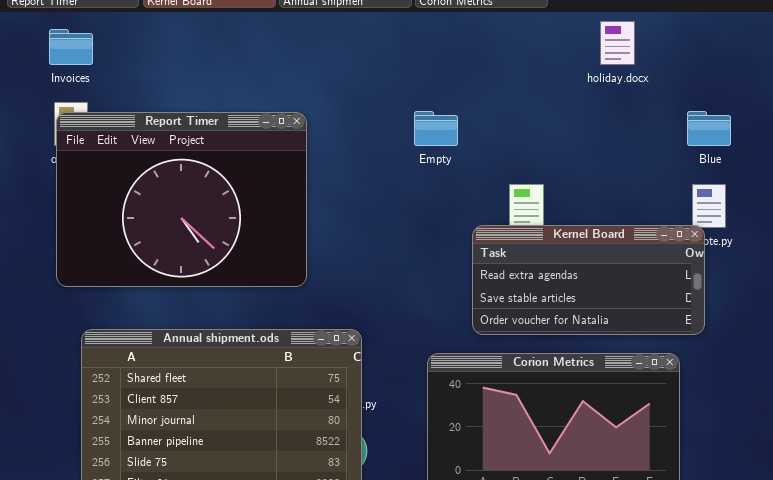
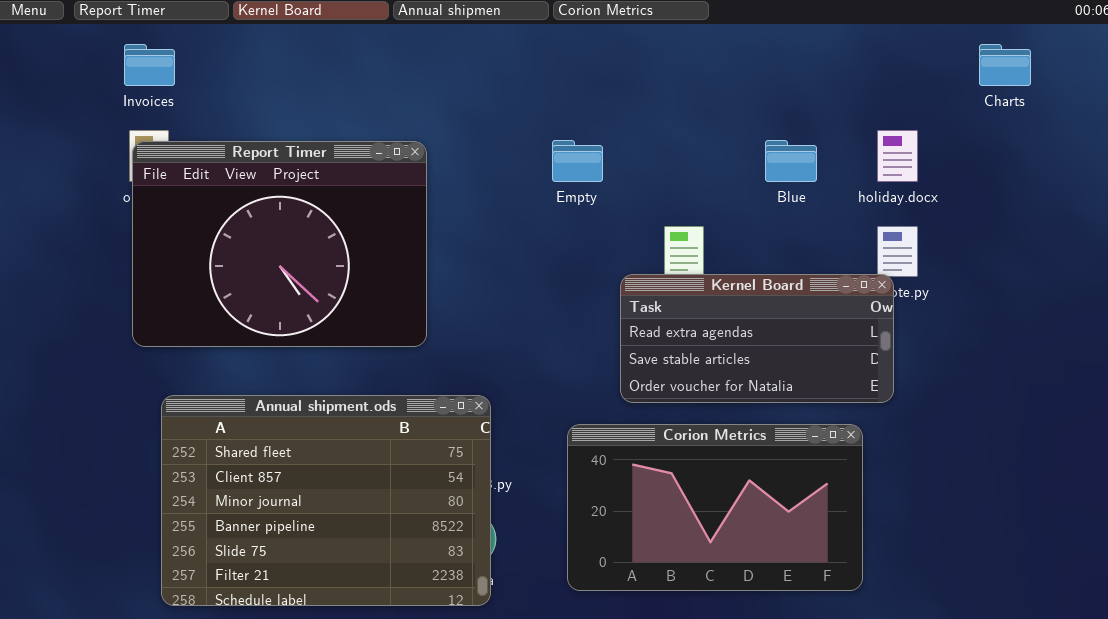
holiday.docx: [600,21,635,65] -> [877,130,918,182], moved
Blue: [687,111,731,146] -> [765,140,817,182], moved

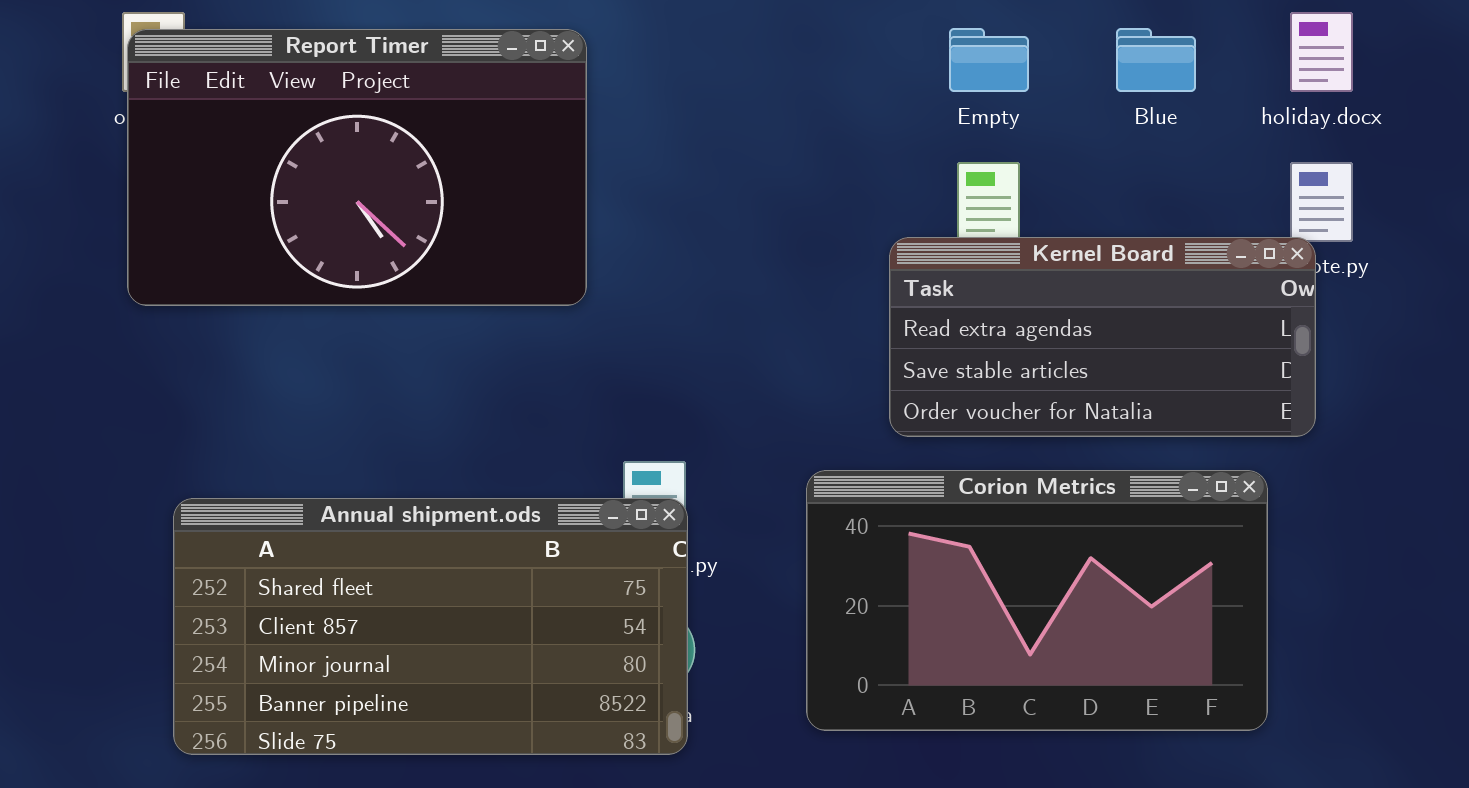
Empty: [552,140,603,182] -> [949,28,1029,92], moved
Report Timer: [132,141,427,347] -> [127,29,587,306], resized
Annual shipment.ods: [161,395,491,606] -> [173,498,688,755], resized

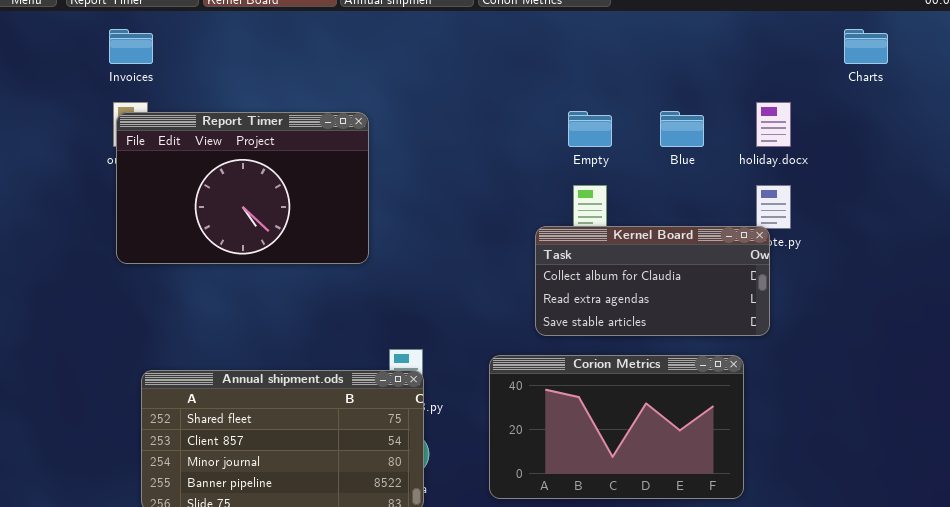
Kernel Board: [889,237,1316,437] -> [535,226,770,336], scrolled up 1 row

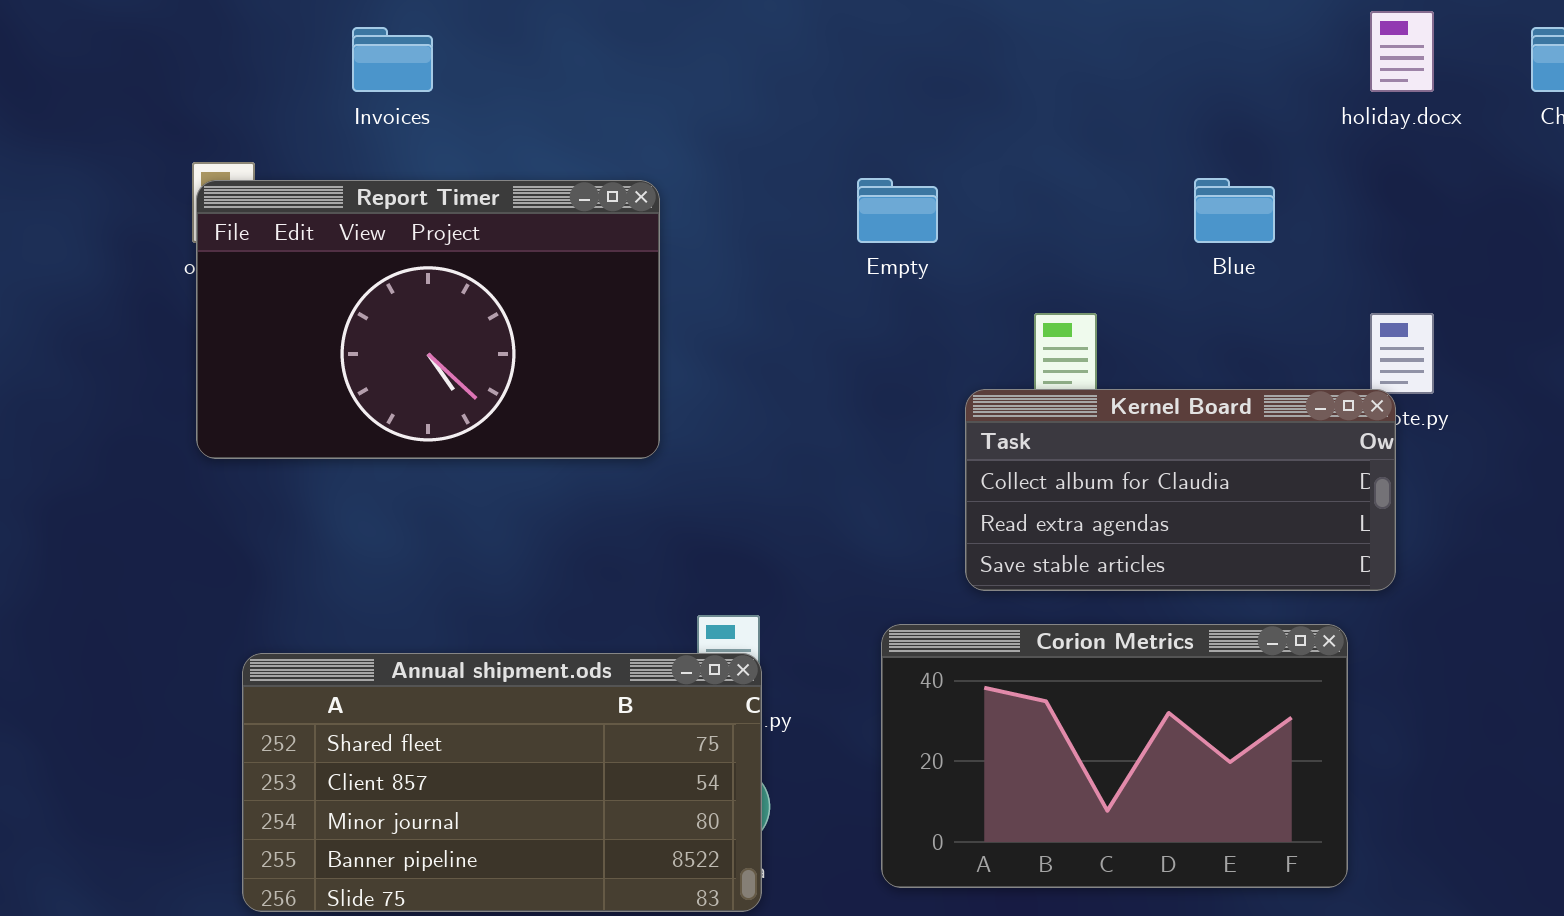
Invoices: [109,29,153,64] -> [352,27,433,92], moved
holiday.docx: [756,102,791,147] -> [1370,11,1434,92], moved
Empty: [568,111,612,147] -> [857,178,938,243], moved

